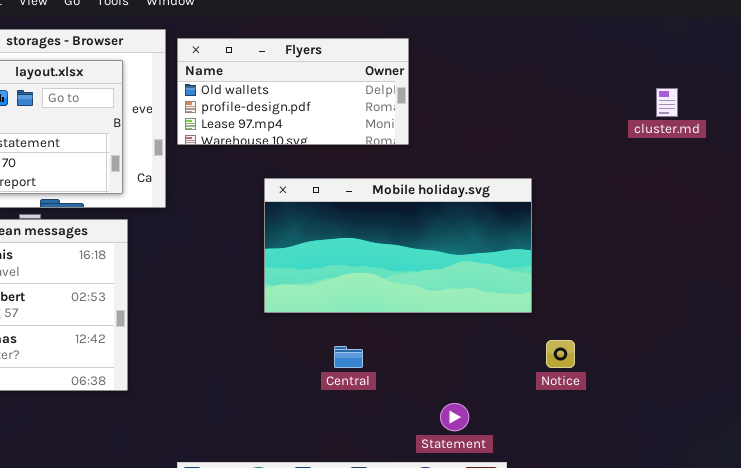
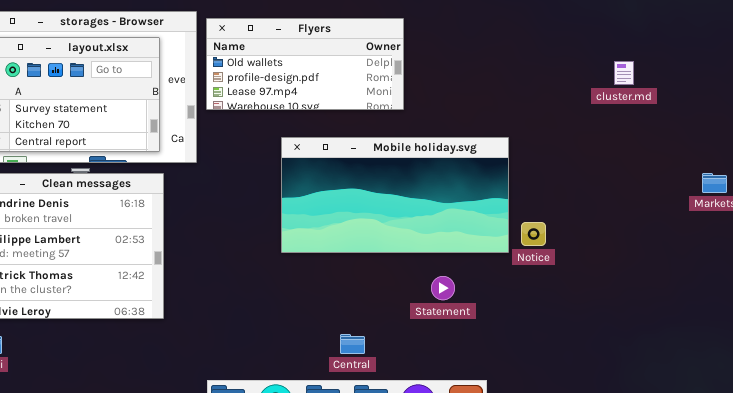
Notice: [546,340,575,368] -> [521,222,546,246], moved
Central: [334,346,363,368] -> [340,334,365,354], moved
Statement: [440,403,469,431] -> [431,276,455,300], moved

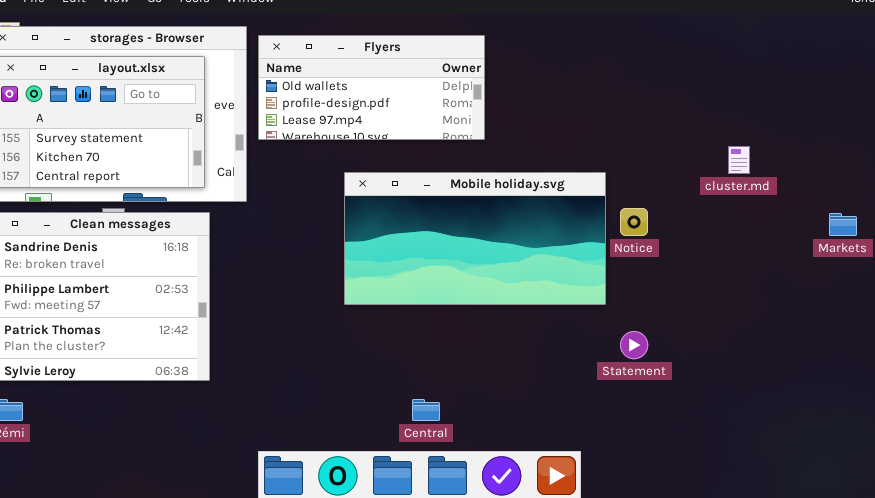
cluster.md: [614,61,634,85] -> [728,146,750,174], moved
Notice: [521,222,546,246] -> [620,208,648,236], moved
Statement: [431,276,455,300] -> [620,331,648,359], moved

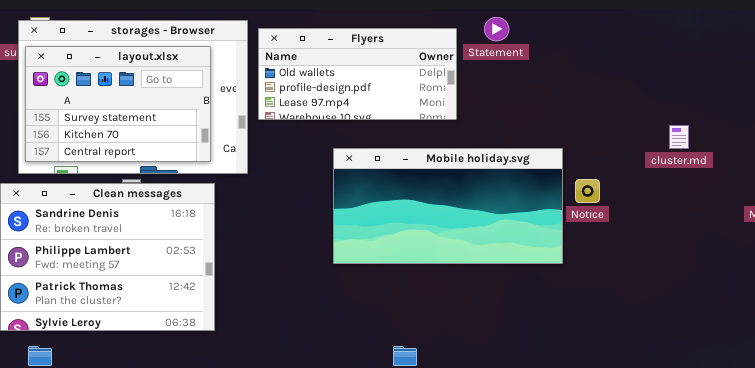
Statement: [620,331,648,359] -> [484,17,509,41], moved

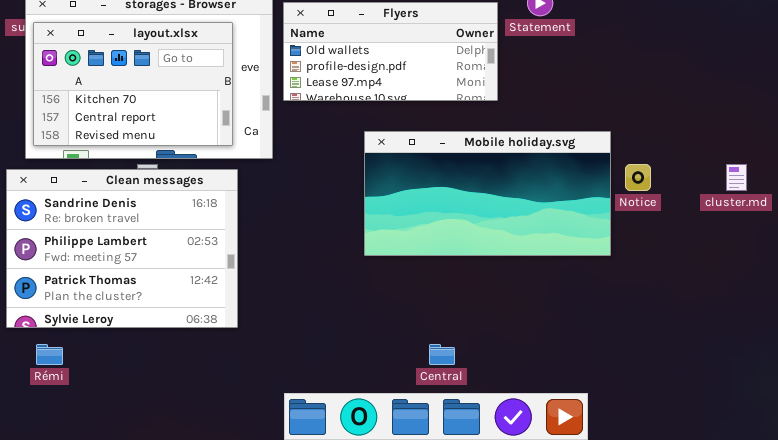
layout.xlsx: [25,46,211,162] -> [33,22,233,146], scrolled down 1 row
cluster.md: [669,125,689,149] -> [726,164,747,191], moved

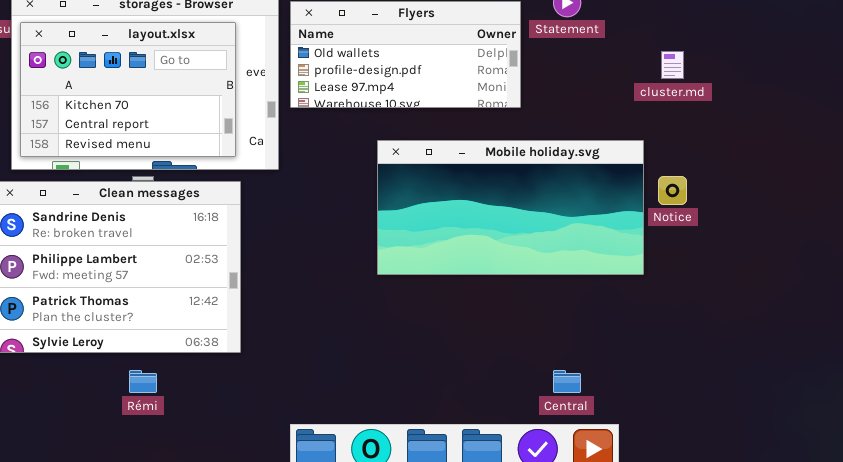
cluster.md: [726,164,747,191] -> [661,51,684,79], moved
Rémi: [36,344,63,365] -> [129,370,157,393], moved
Central: [429,344,455,365] -> [553,370,581,393], moved

